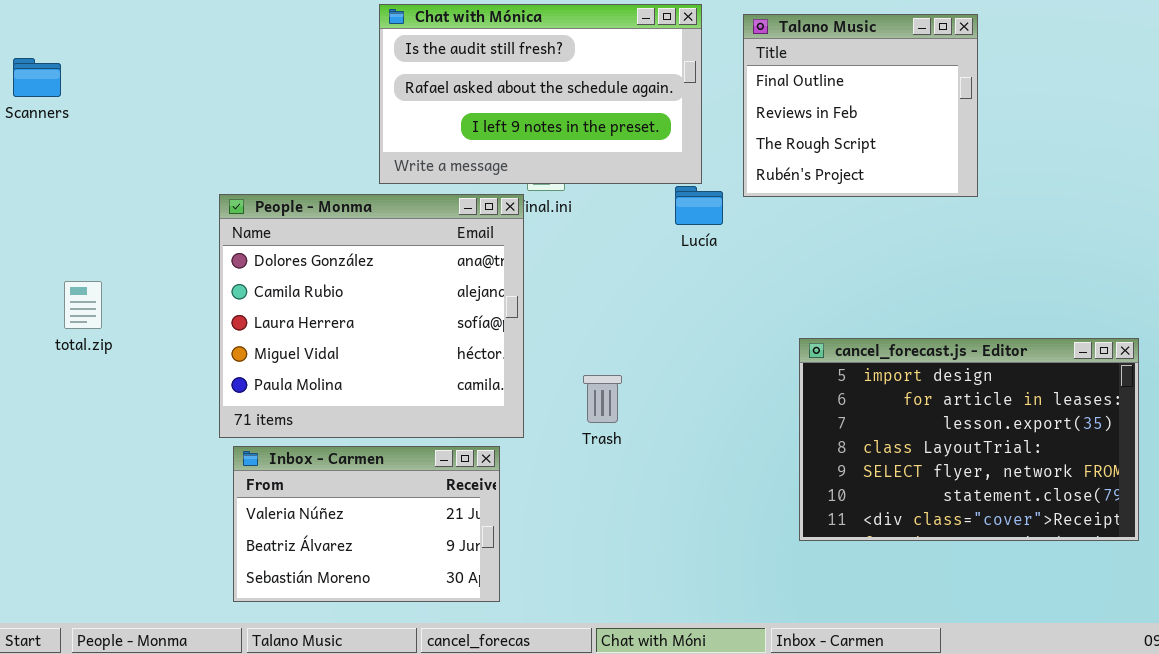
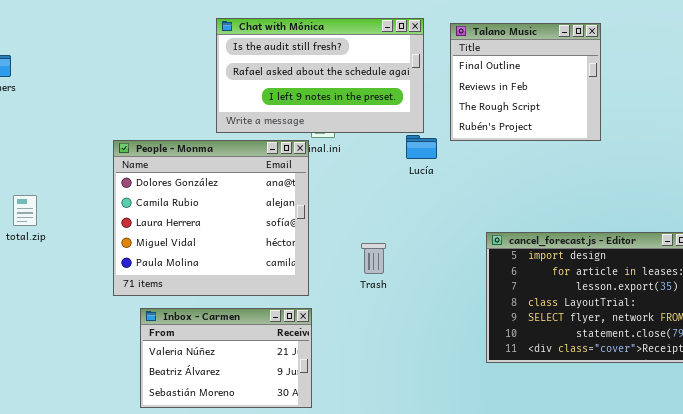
Trash: [583,375,622,423] -> [361,243,386,274], moved
Inbox - Carmen: [233,446,500,602] -> [140,308,312,408], moved

